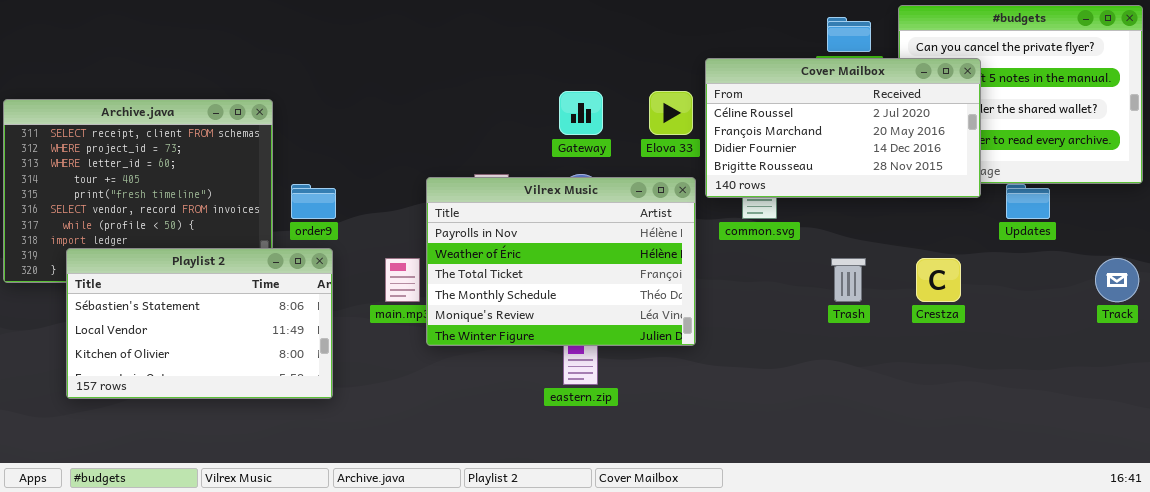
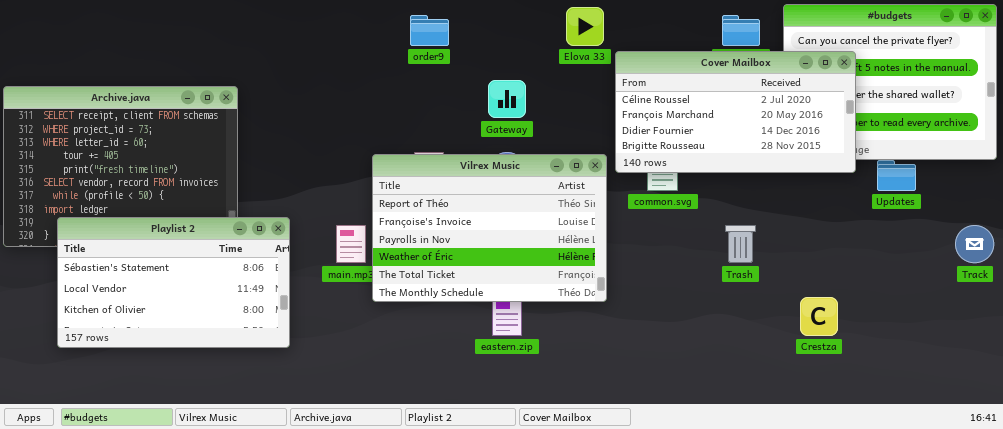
Elova 33: [649,91,693,135] -> [566,7,604,46], moved
Vilrex Music: [426,177,696,346] -> [372,154,607,302], scrolled up 2 rows
order9: [291,184,336,219] -> [410,15,449,46], moved
Crestza: [916,258,961,302] -> [800,297,838,336], moved

